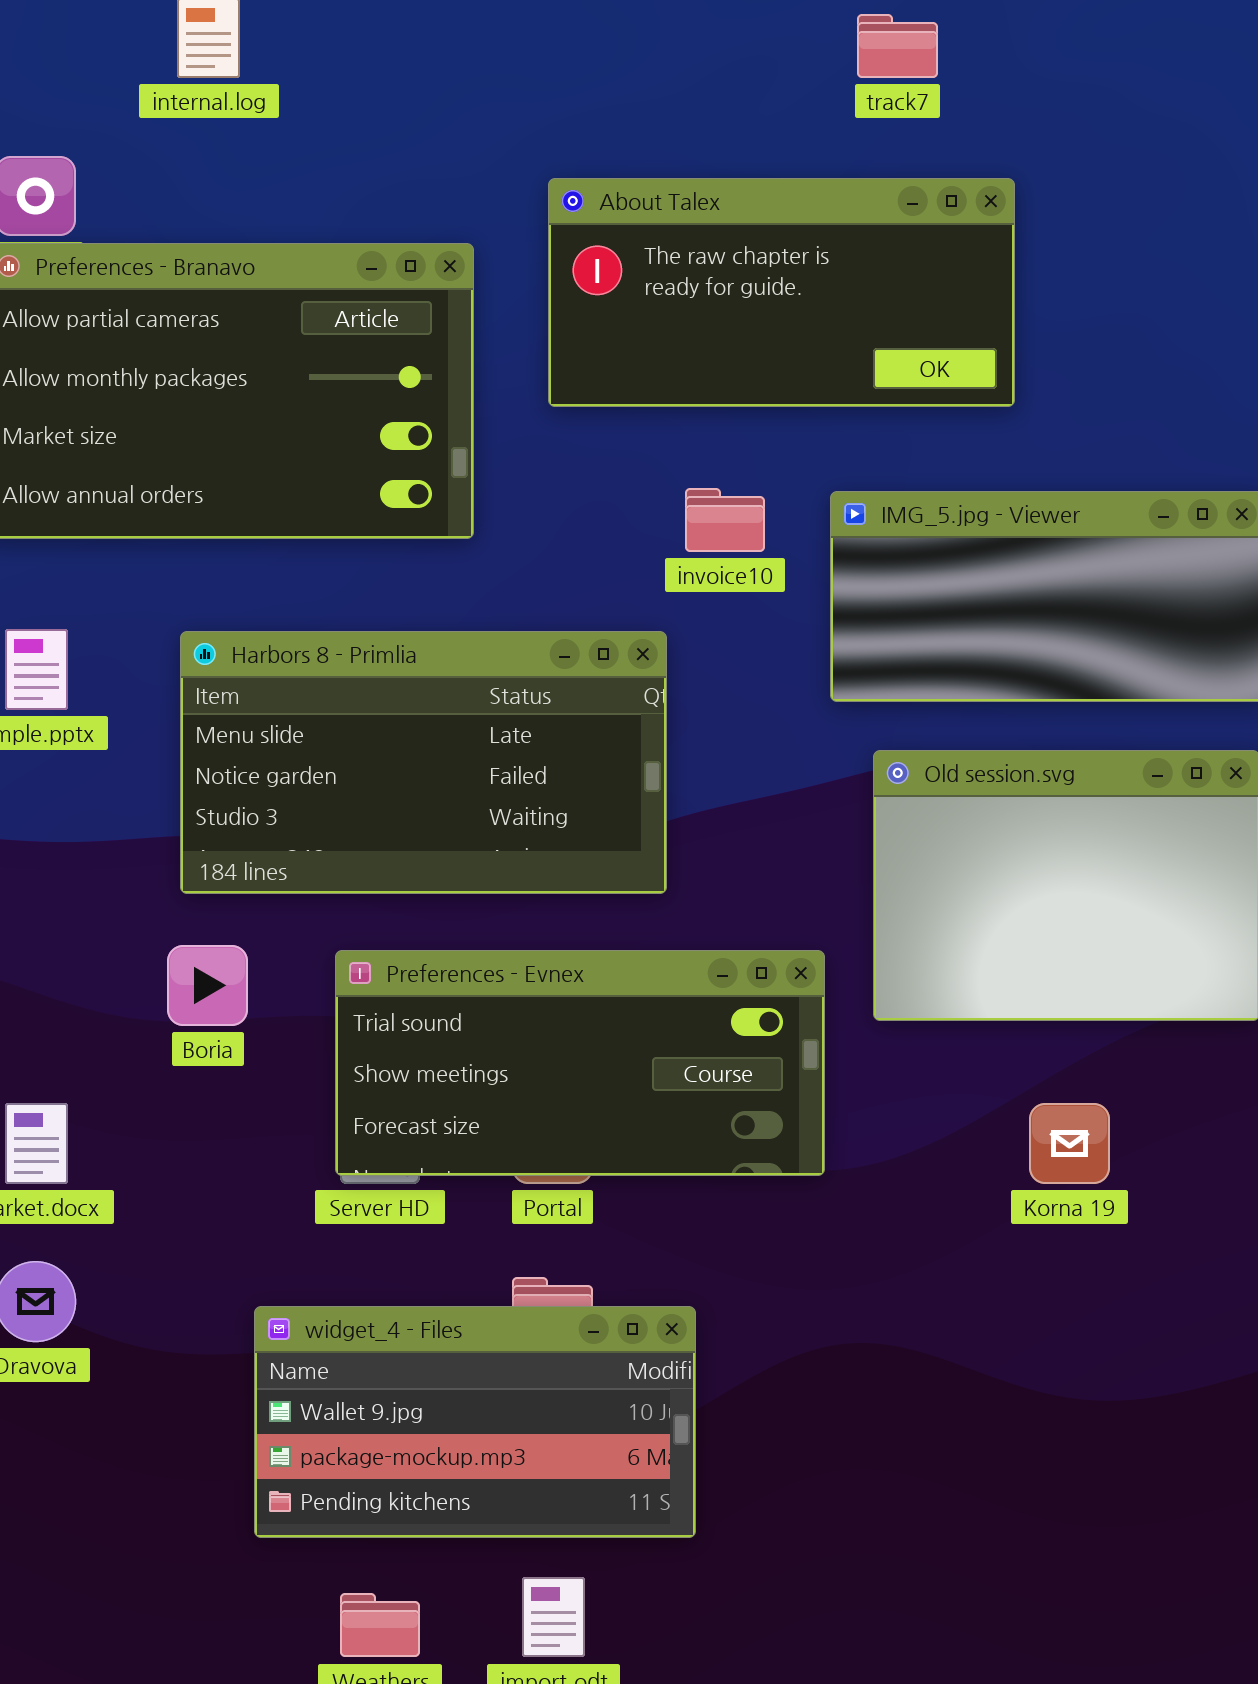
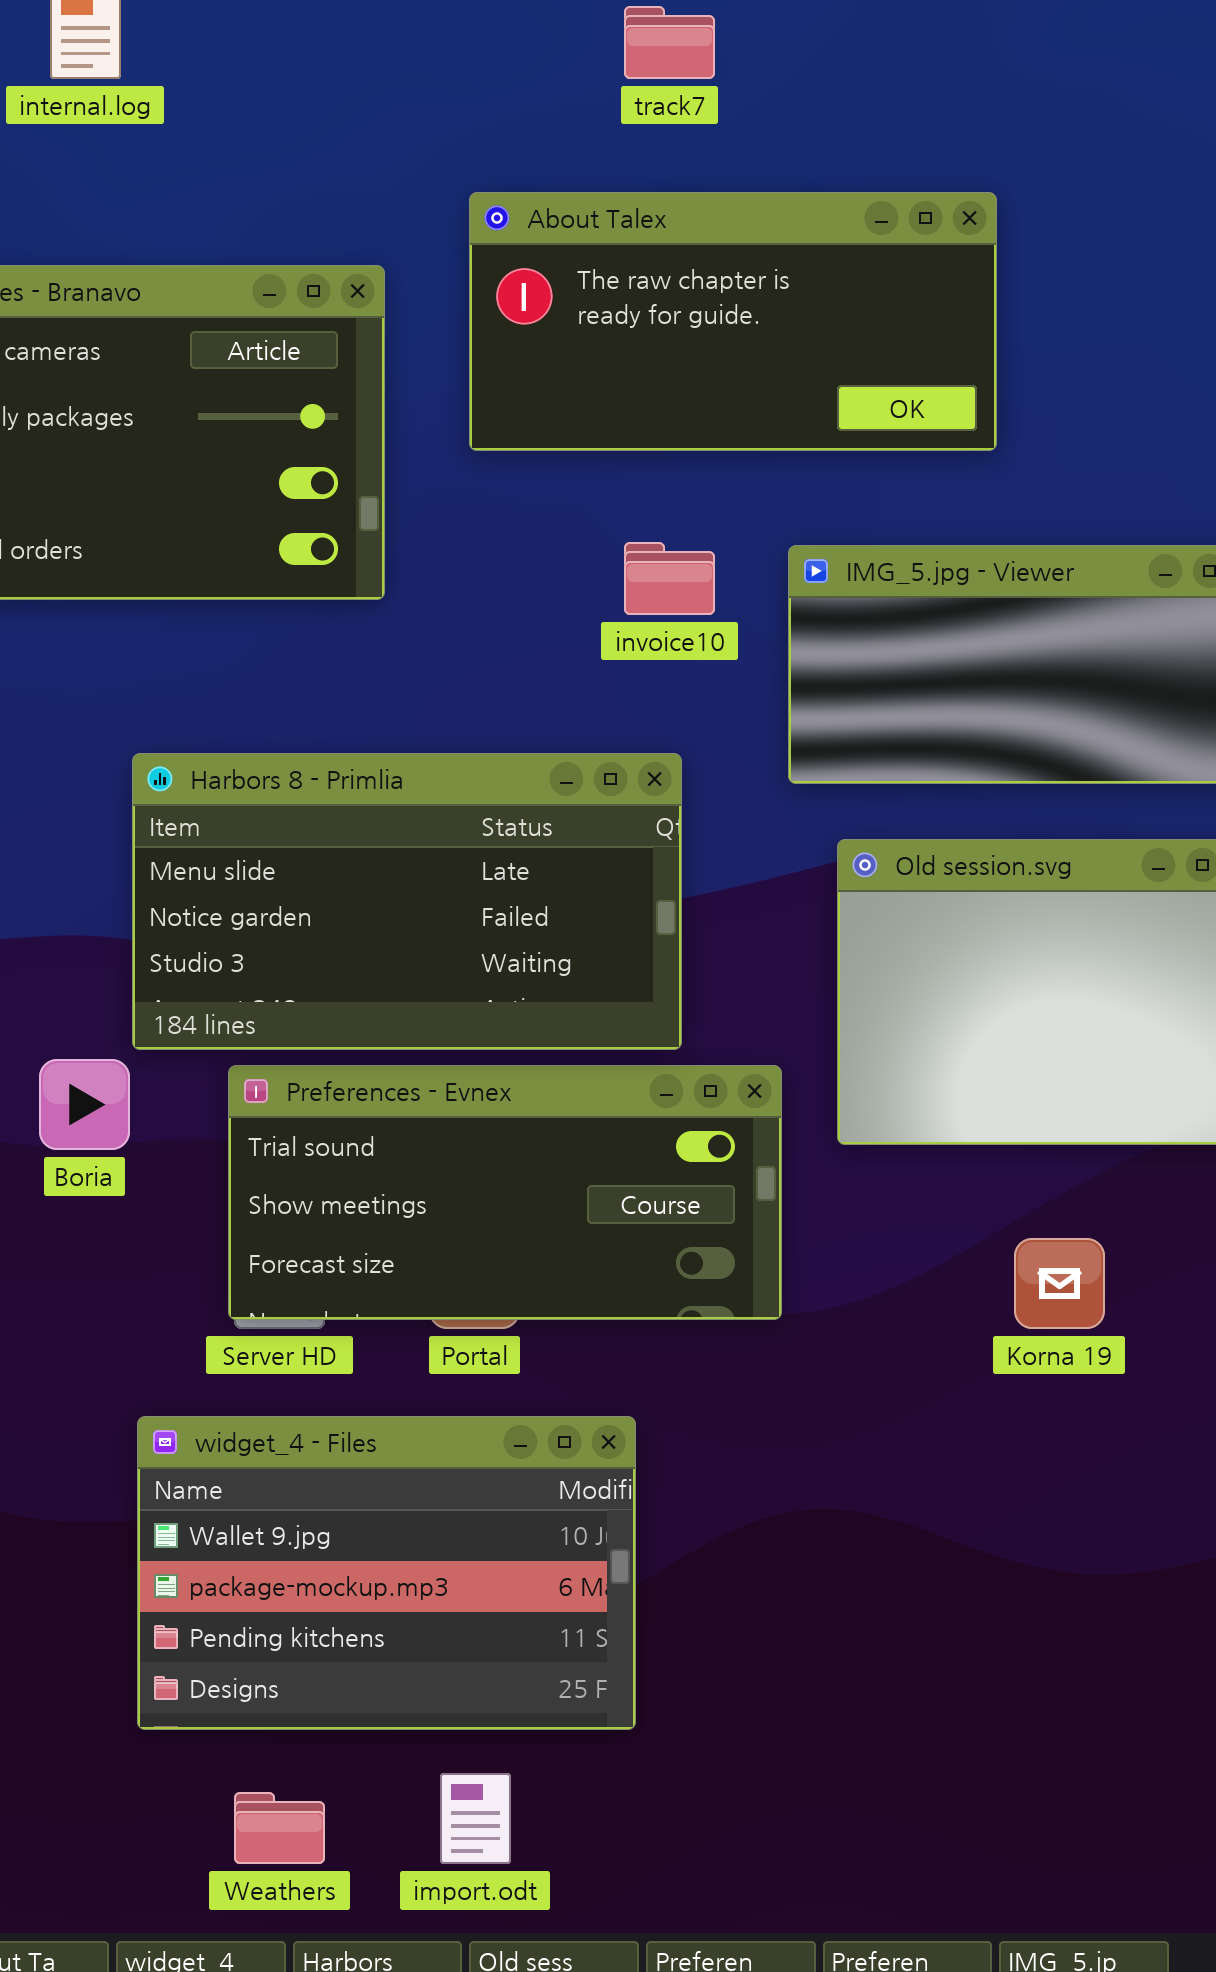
track7: [857,14,938,78] -> [624,6,715,79], moved
Harbors 8 - Primlia: [180,631,667,894] -> [132,753,682,1050], moved
widget_4 - Files: [254,1306,696,1538] -> [137,1416,636,1730], resized

